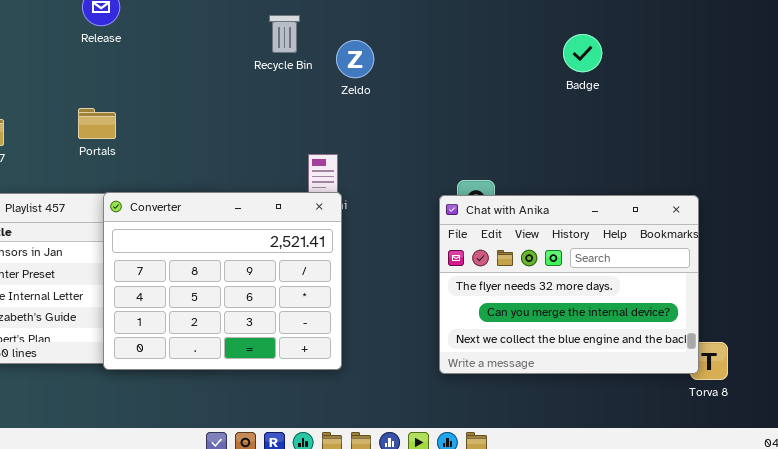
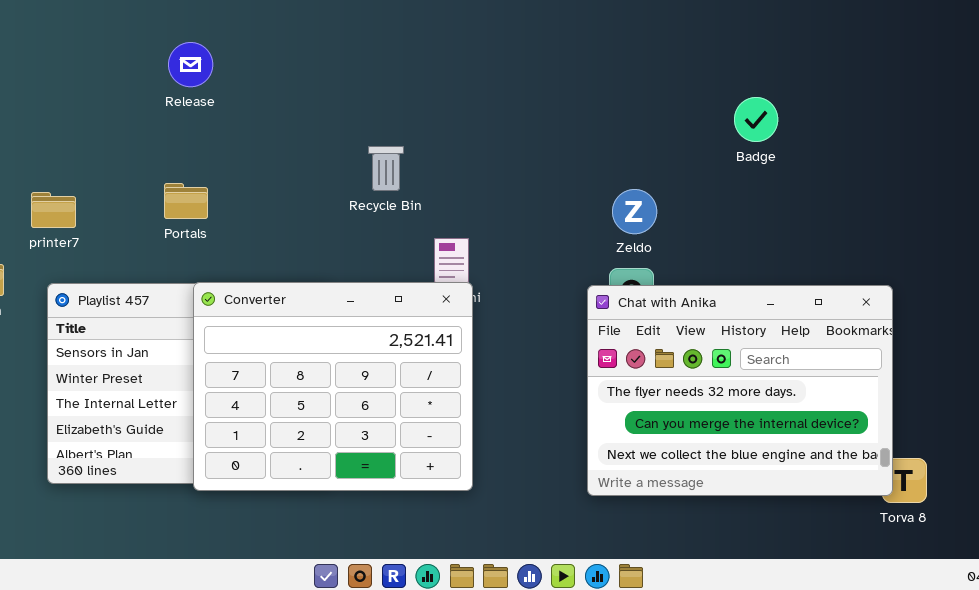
Recycle Bin: [269,15,300,53] -> [368,146,404,191], moved
Zeldo: [336,40,374,78] -> [612,189,657,234], moved

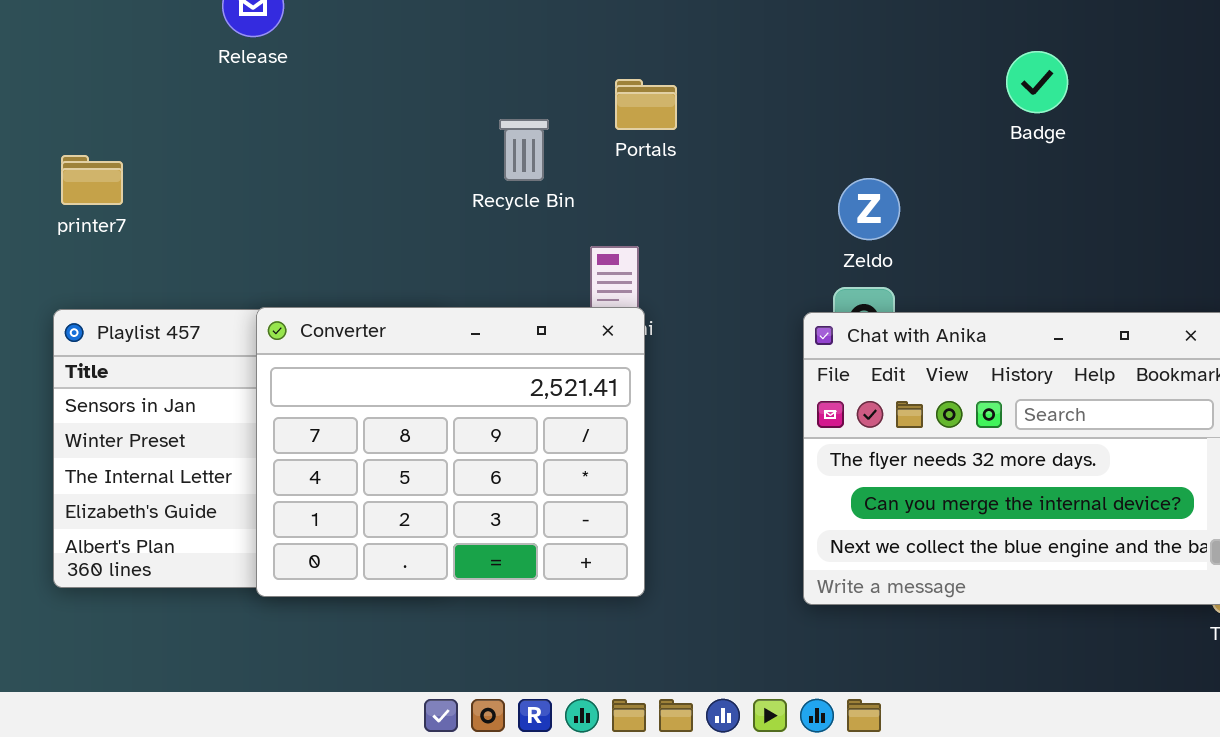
Portals: [164,183,208,219] -> [615,79,677,130], moved
printer7: [31,192,76,228] -> [61,155,123,205], moved

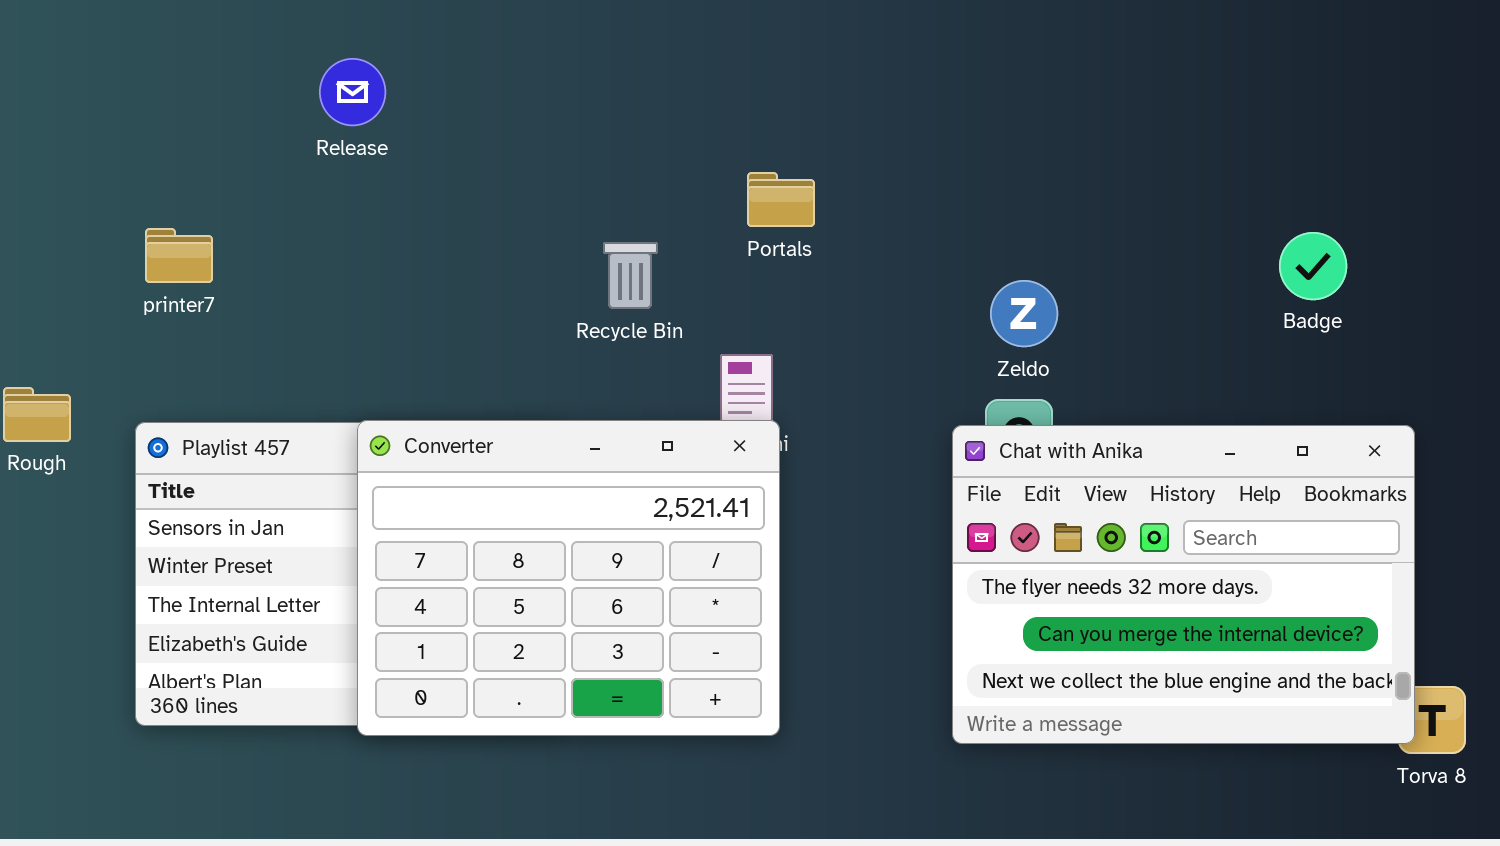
Badge: [1006,51,1068,113] -> [1279,232,1347,300], moved
Recycle Bin: [499,119,549,181] -> [603,242,658,309], moved
printer7: [61,155,123,205] -> [145,228,213,283], moved

